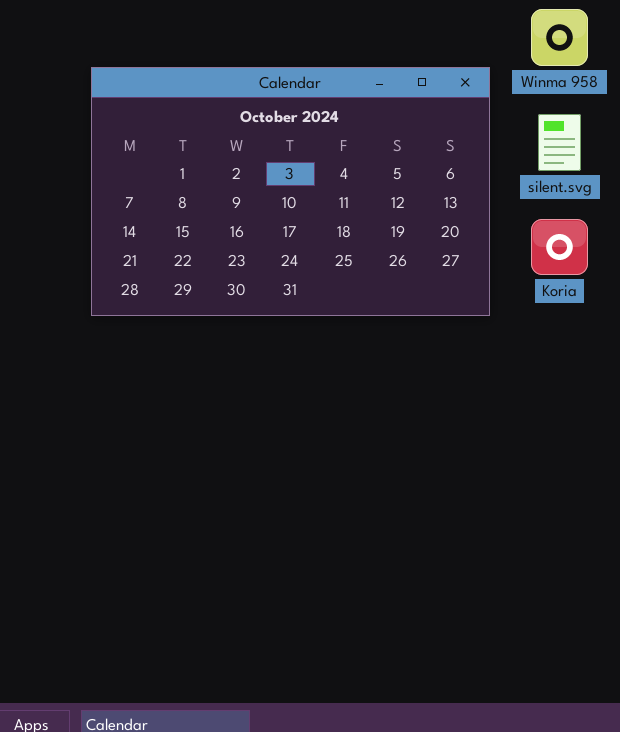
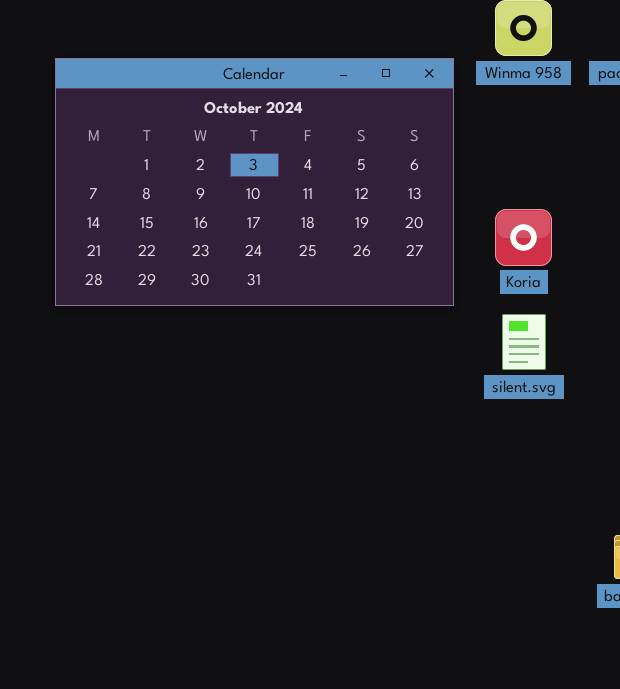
silent.svg: [538,114,581,171] -> [502,314,546,370], moved

